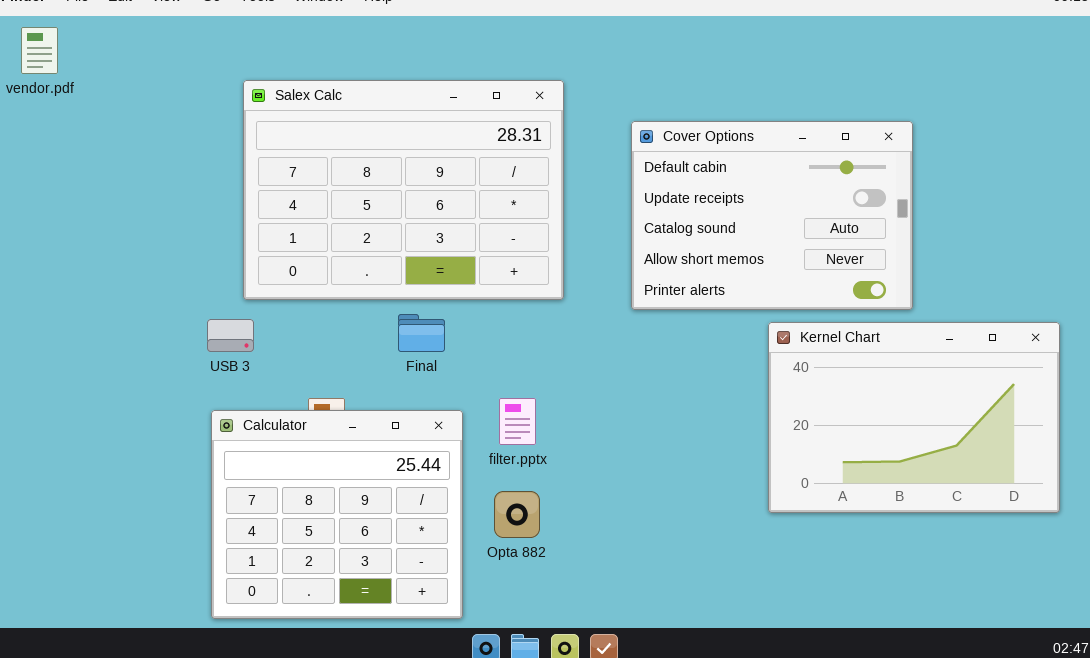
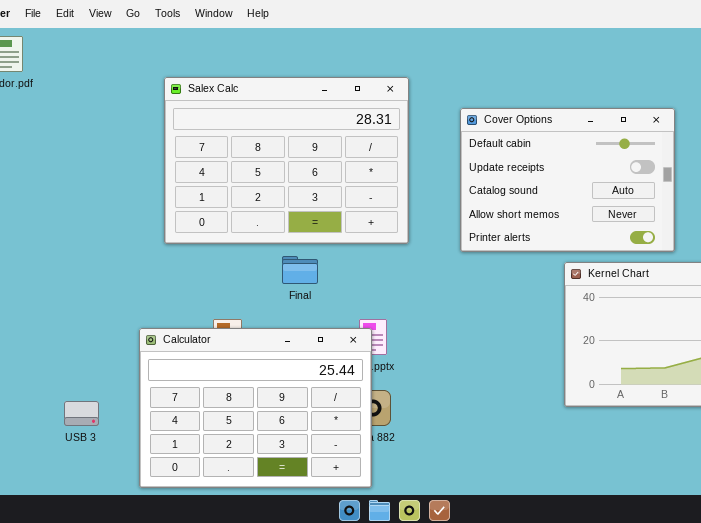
USB 3: [207,319,254,352] -> [64,401,99,426], moved
Calculator: [211,410,463,619] -> [139,328,372,488], resized

